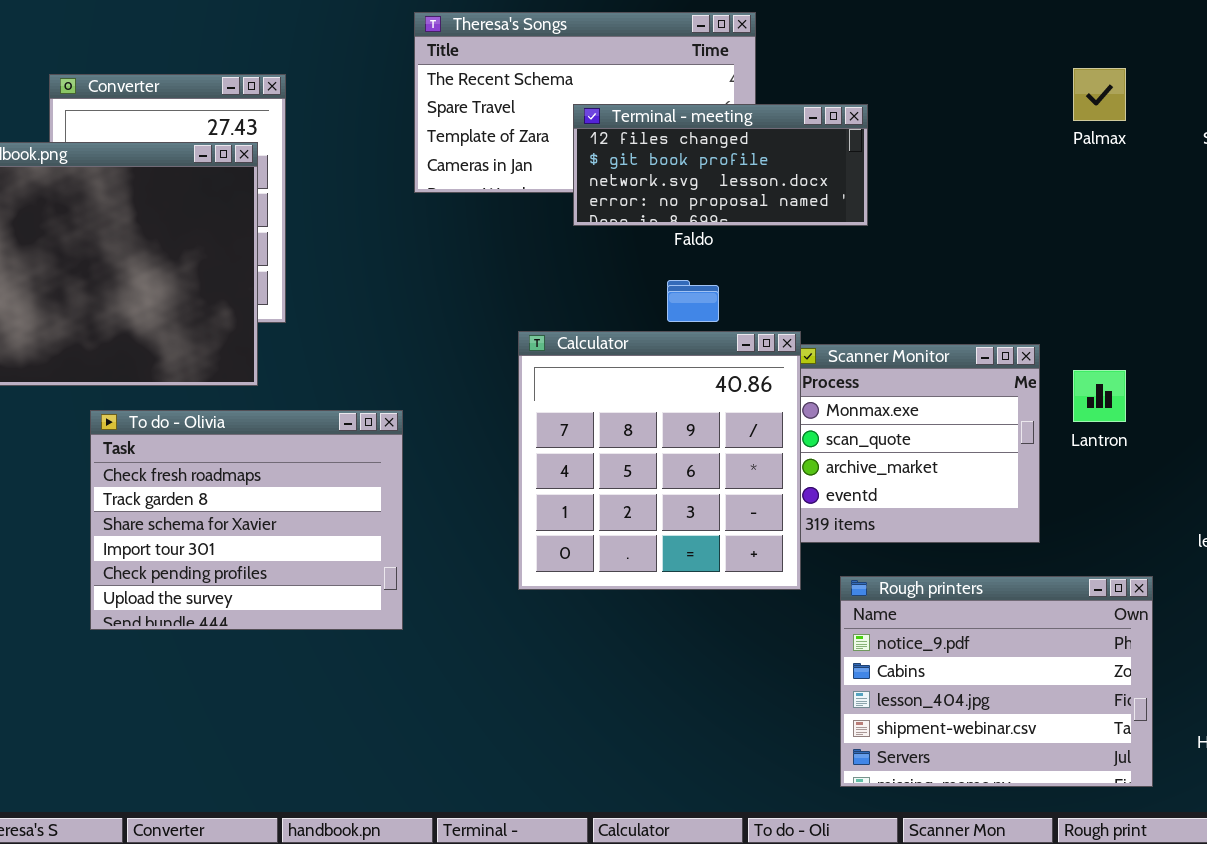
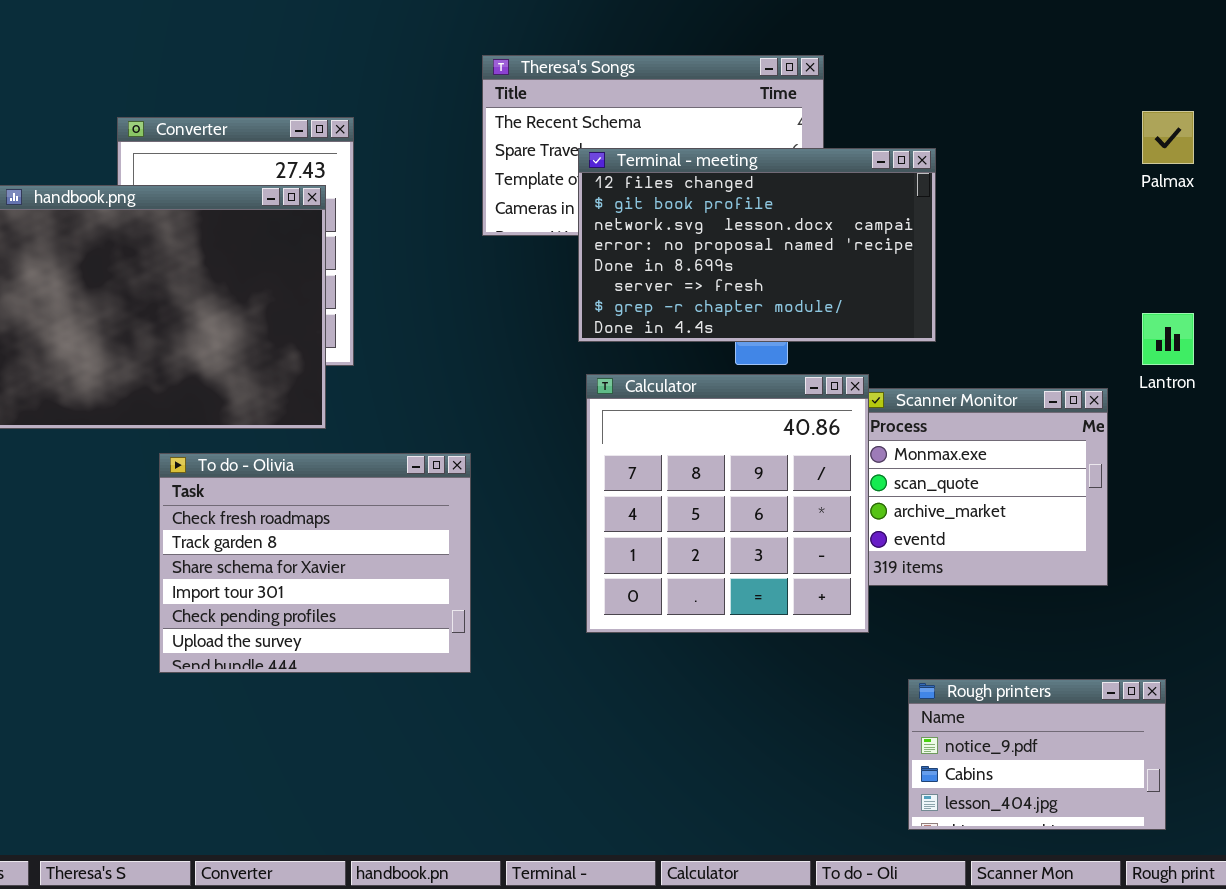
Terminal - meeting: [573,104,868,226] -> [578,148,936,342], resized
Lantron: [1073,370,1126,422] -> [1142,313,1194,365], moved
Rough printers: [840,576,1153,787] -> [908,679,1166,830], resized

